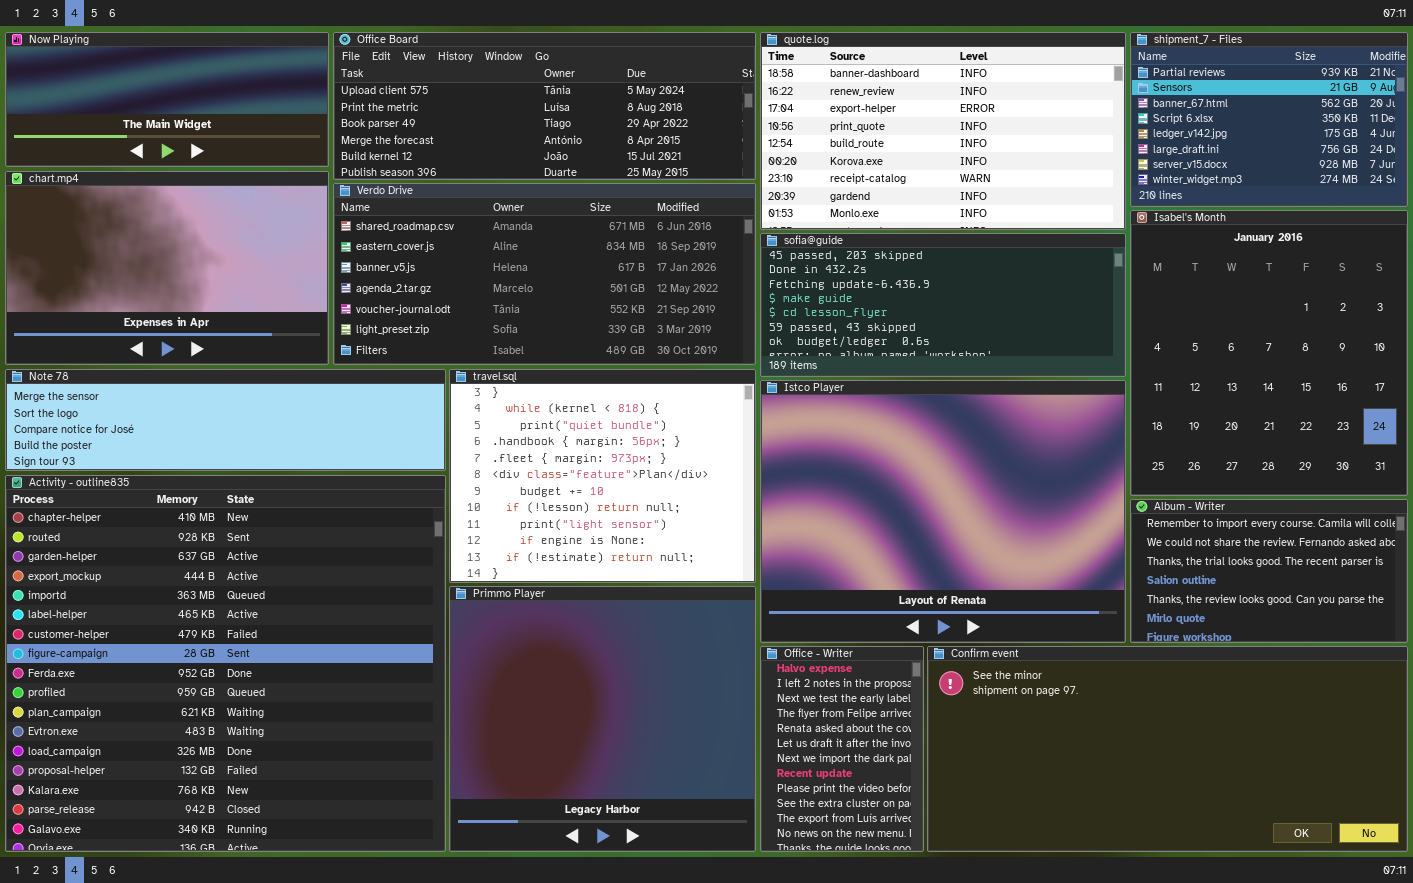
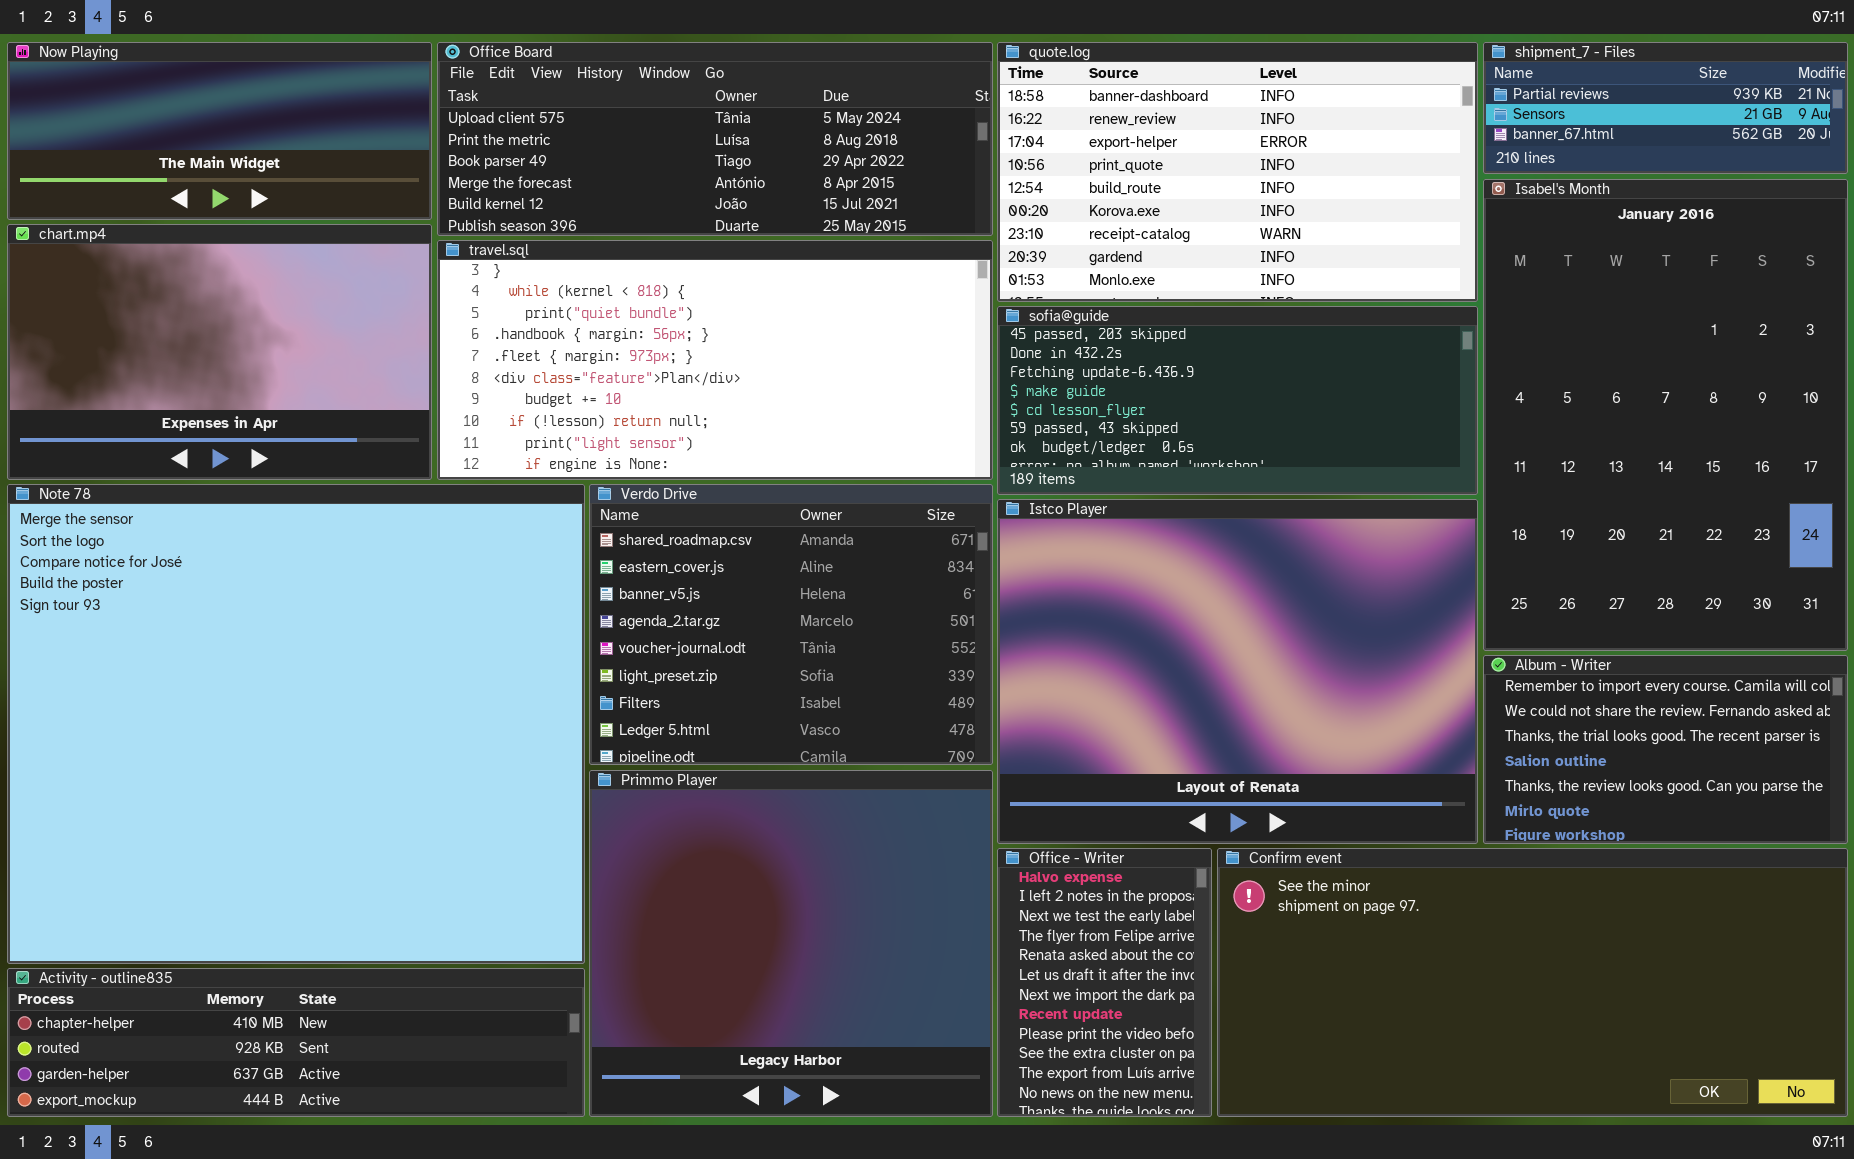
shipment_7 - Files: [1130,32,1408,207] -> [1483,42,1848,174], resized
Verdo Drive: [333,183,756,365] -> [589,484,993,765], moved, resized
Isabel's Month: [1130,210,1408,496] -> [1483,179,1848,651], resized
Note 78: [5,369,446,471] -> [7,484,585,964], resized
travel.sql: [449,369,756,583] -> [437,240,993,480], moved, resized
Activity - outline835: [5,475,446,852] -> [7,968,585,1117], resized

